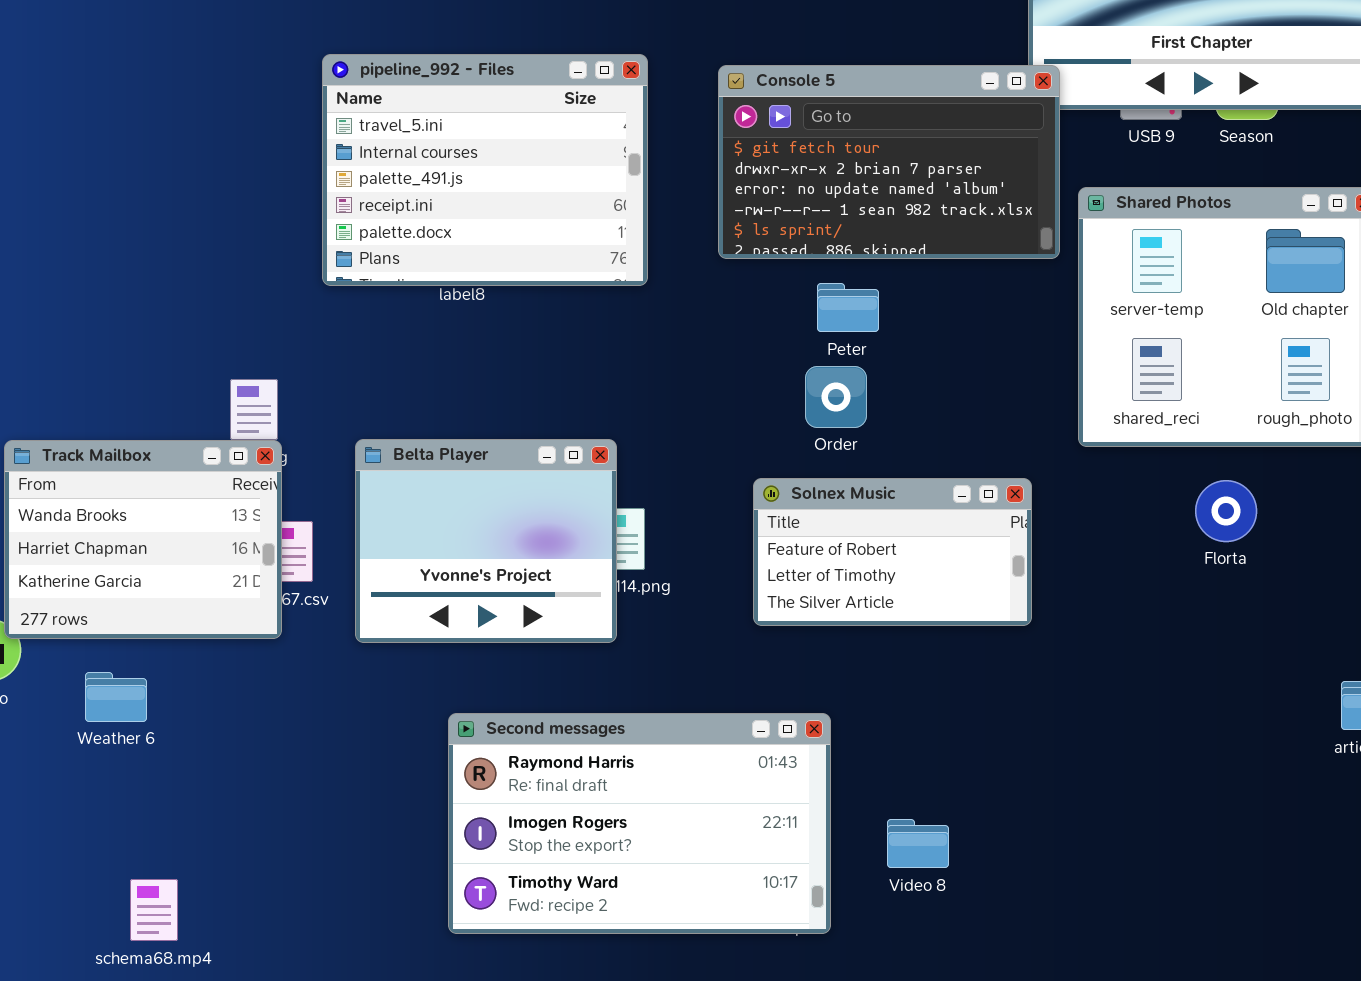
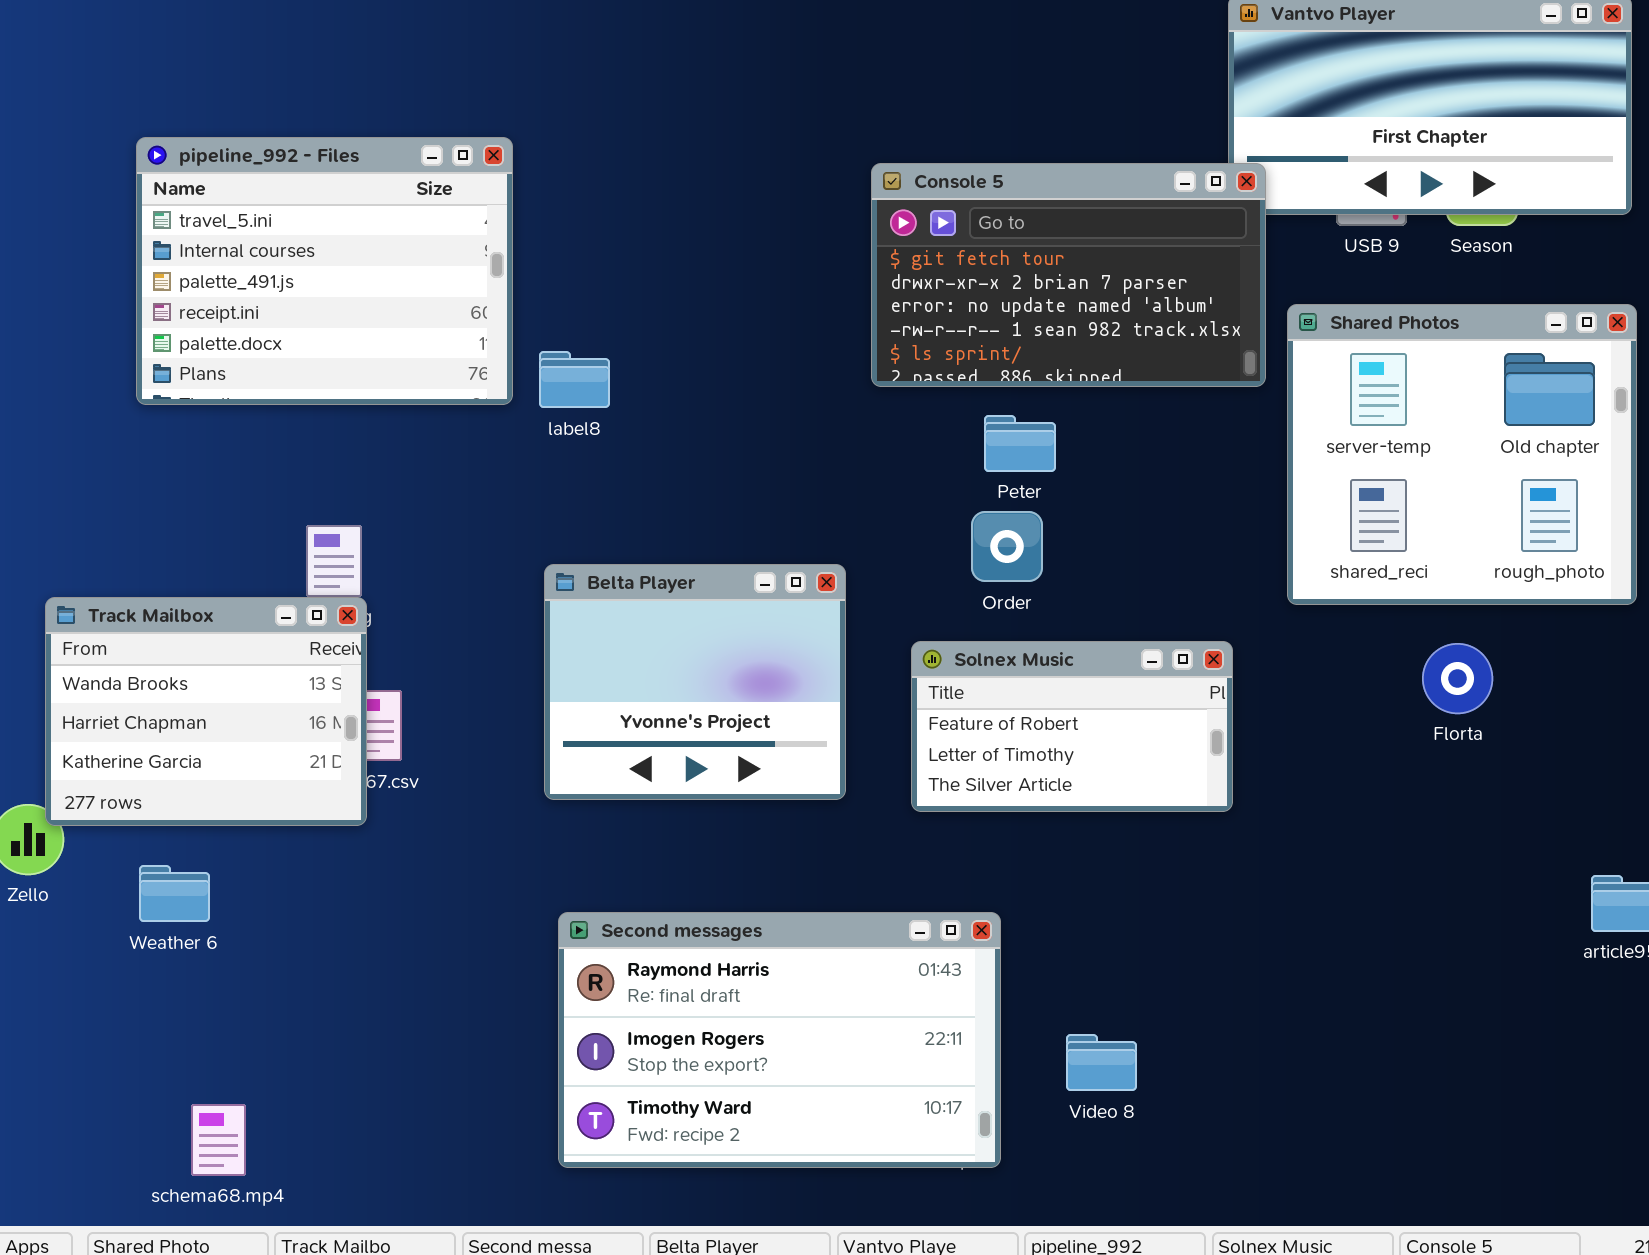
pipeline_992 - Files: [322,54,648,286] -> [136,137,513,405], moved
Belta Player: [355,439,617,643] -> [544,564,846,800], moved

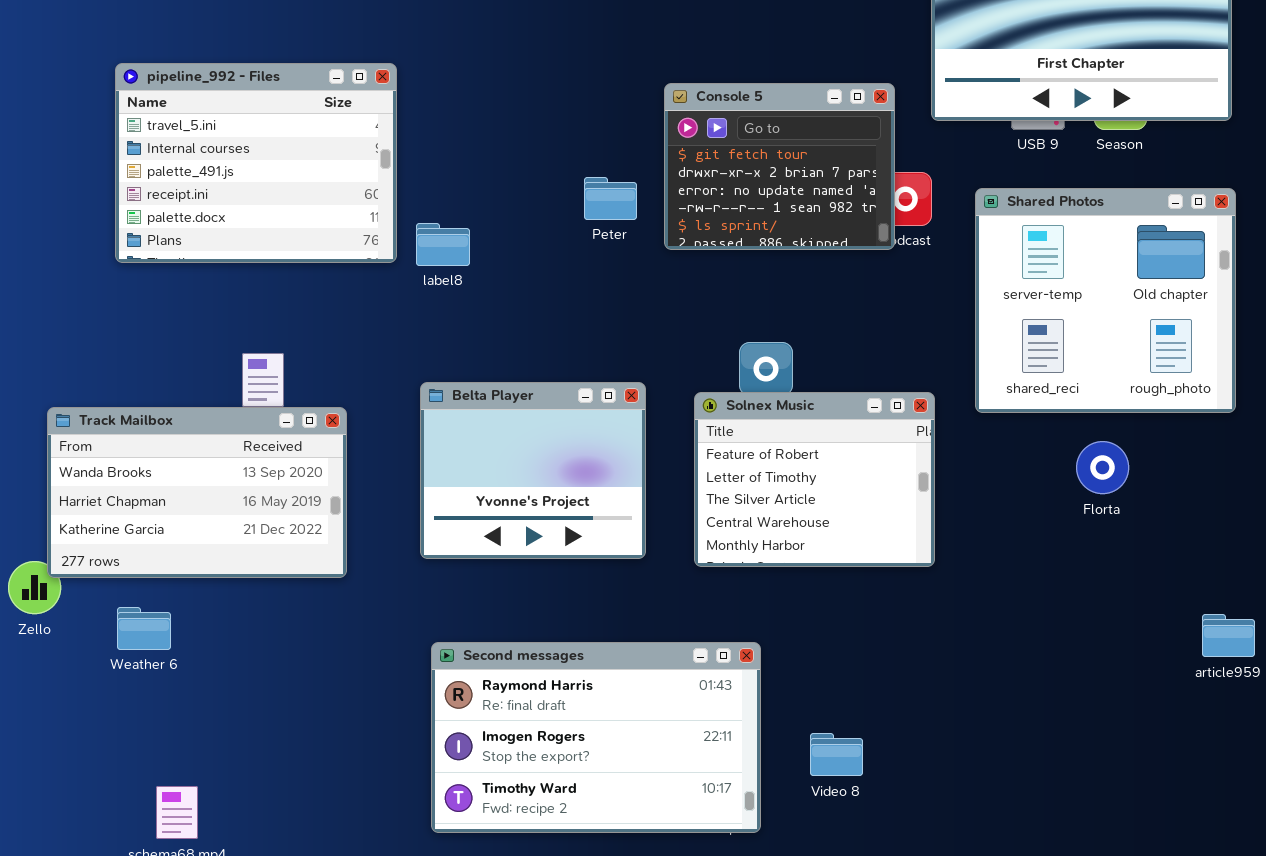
Console 5: [871,163,1266,387] -> [664,83,895,250], resized
Peter: [984,415,1056,472] -> [584,177,637,220], moved
Track Mailbox: [45,597,367,826] -> [47,407,347,578], resized
Solnex Music: [911,641,1233,812] -> [694,392,935,567], resized

